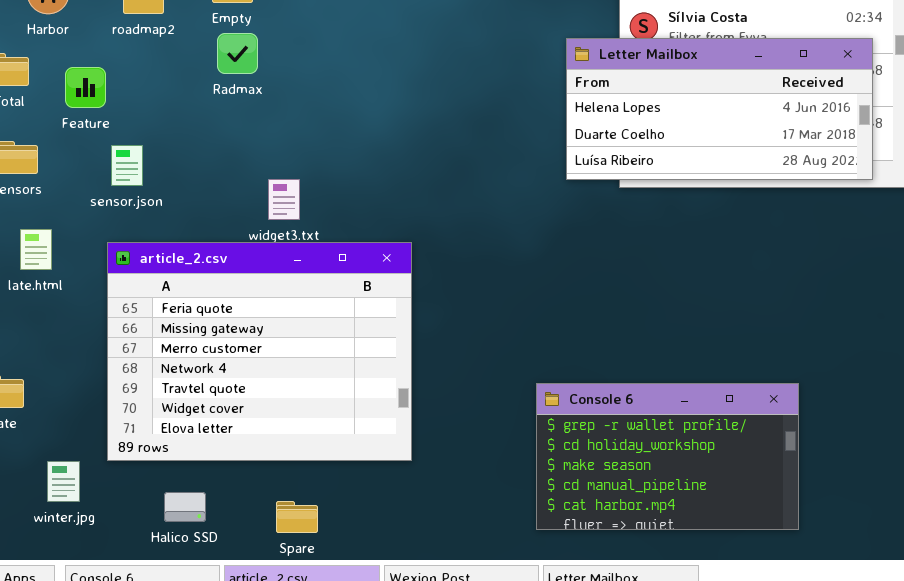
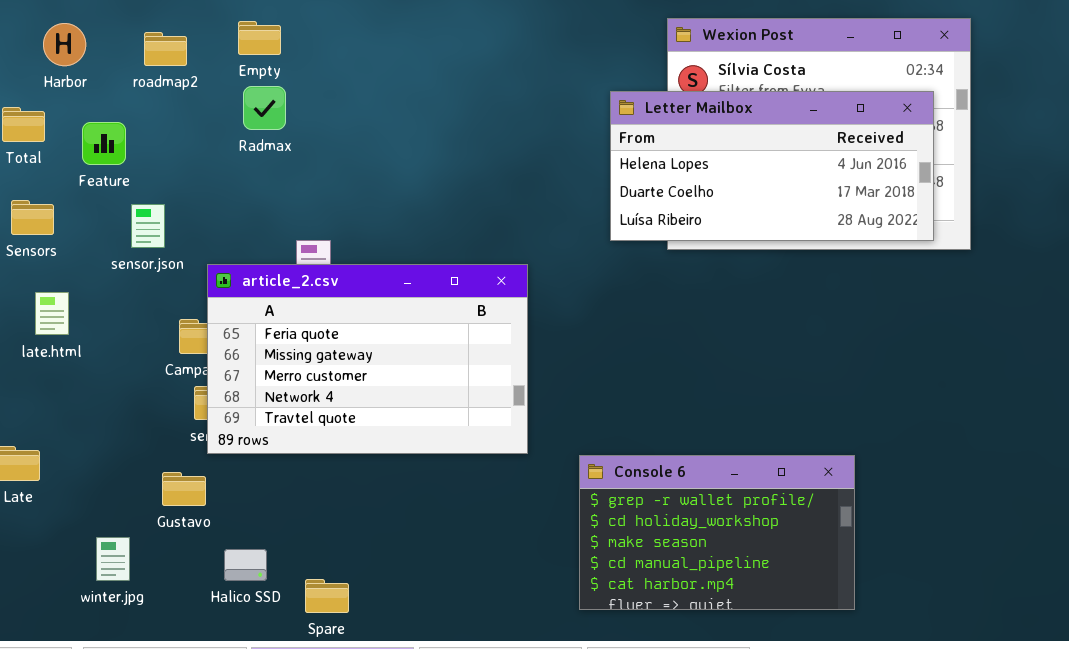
article_2.csv: [107,242,412,461] -> [207,264,528,454], moved, resized
winter.jpg: [47,461,80,502] -> [96,537,130,581], moved
Halico SSD: [164,492,206,522] -> [224,549,267,581], moved

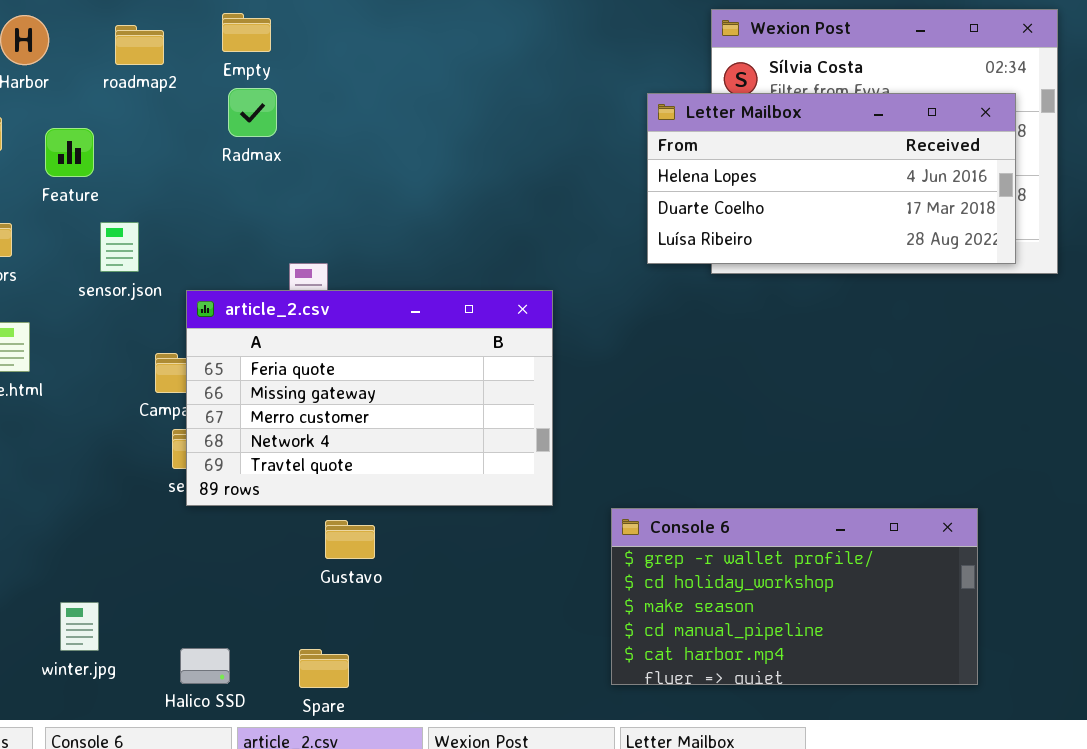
Console 6: [579,455,855,610] -> [611,508,978,685], resized
Gustavo: [162,472,206,506] -> [325,520,375,559], moved
Halico SSD: [224,549,267,581] -> [180,648,230,684], moved

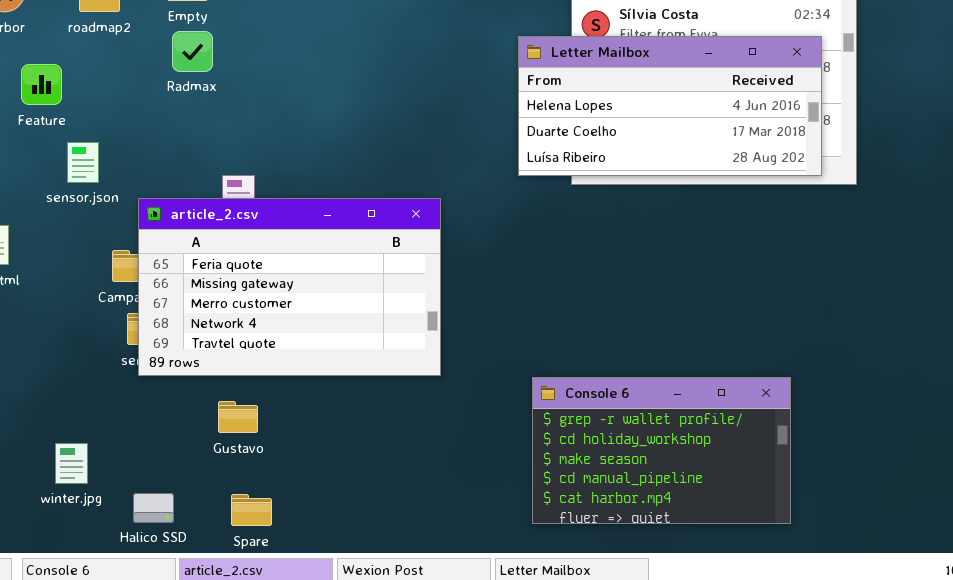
Console 6: [611,508,978,685] -> [532,377,791,524], resized
Gustavo: [325,520,375,559] -> [218,401,258,433], moved
winter.jpg: [60,602,99,651] -> [55,443,88,484], moved

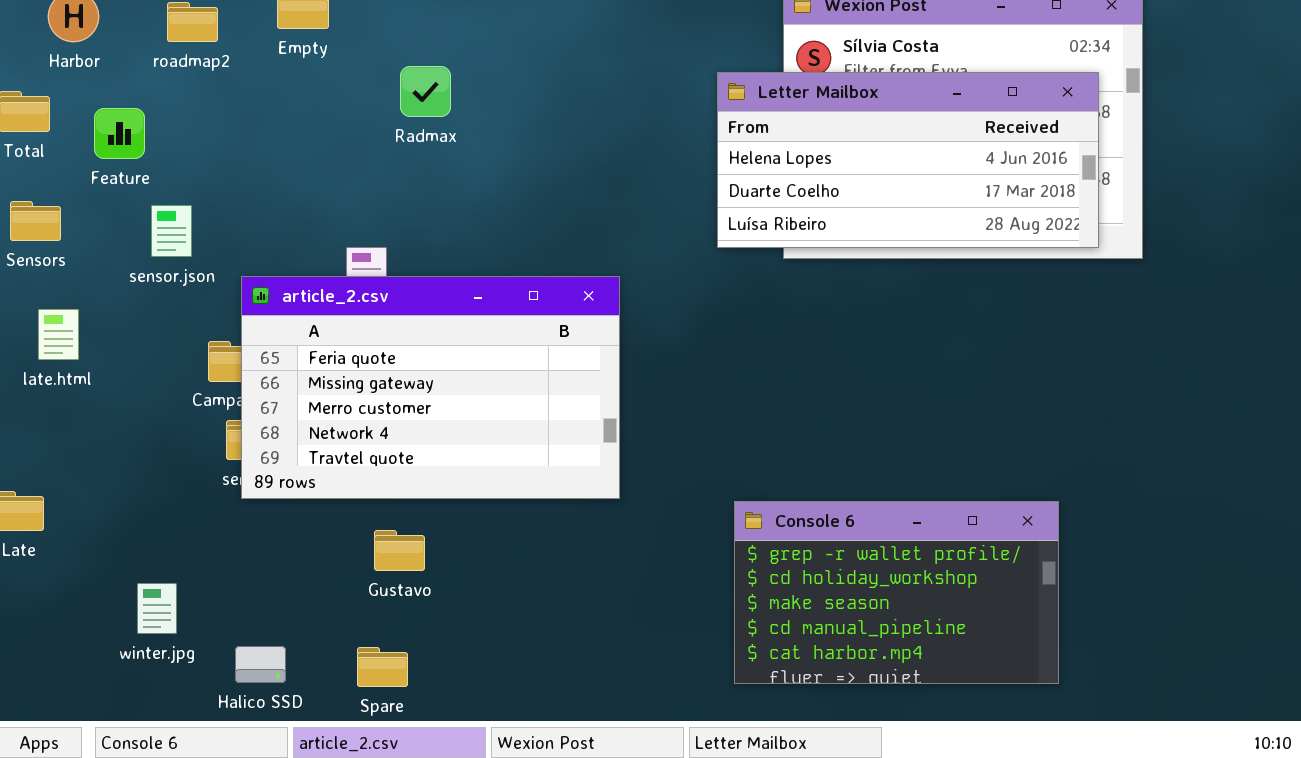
Radmax: [172,31,213,72] -> [400,66,451,117], moved
Gustavo: [218,401,258,433] -> [374,530,425,571], moved

